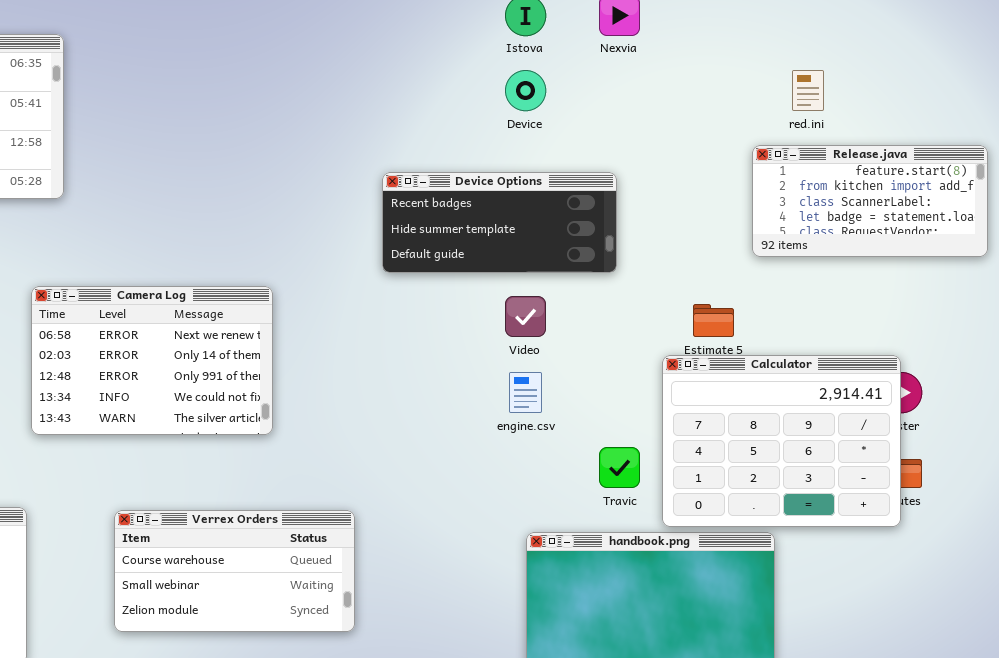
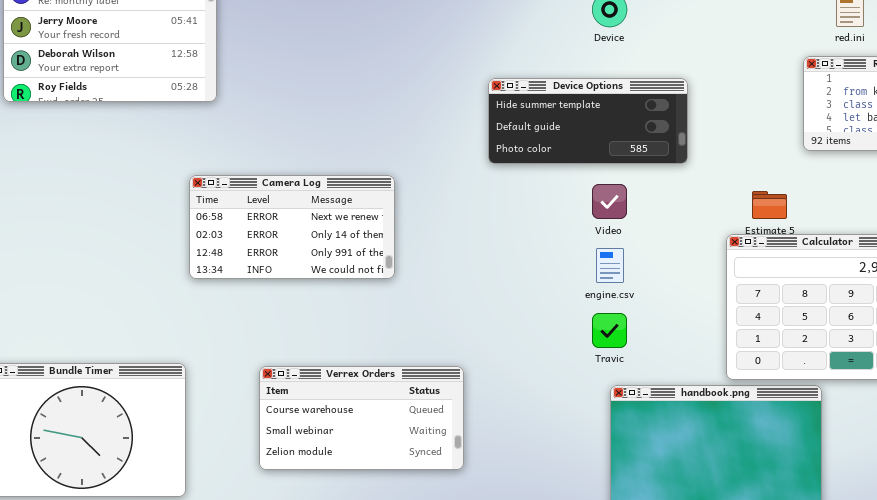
Device Options: [382,172,617,273] -> [488,78,688,164], scrolled down 1 row
Camera Log: [31,286,273,435] -> [189,175,395,279], resized
Travic: [599,447,640,488] -> [592,313,627,348], moved

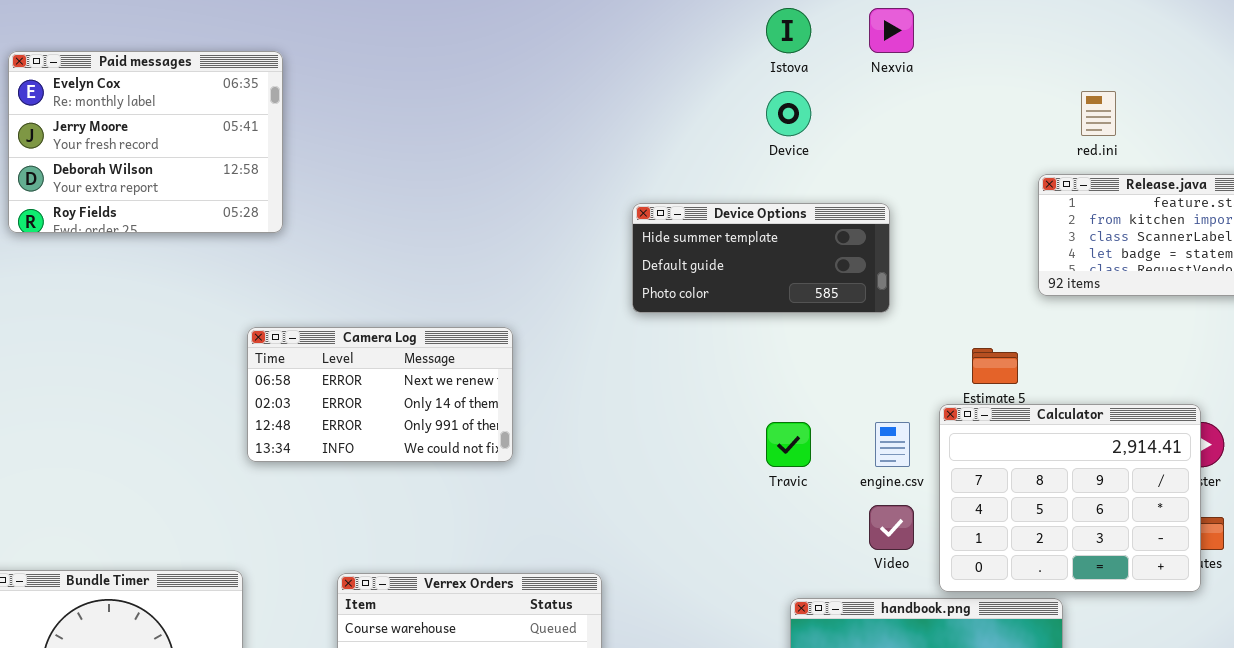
Video: [592,184,627,219] -> [869,505,914,550], moved
engine.csv: [596,248,624,283] -> [875,422,910,467], moved
Travic: [592,313,627,348] -> [766,422,811,467], moved

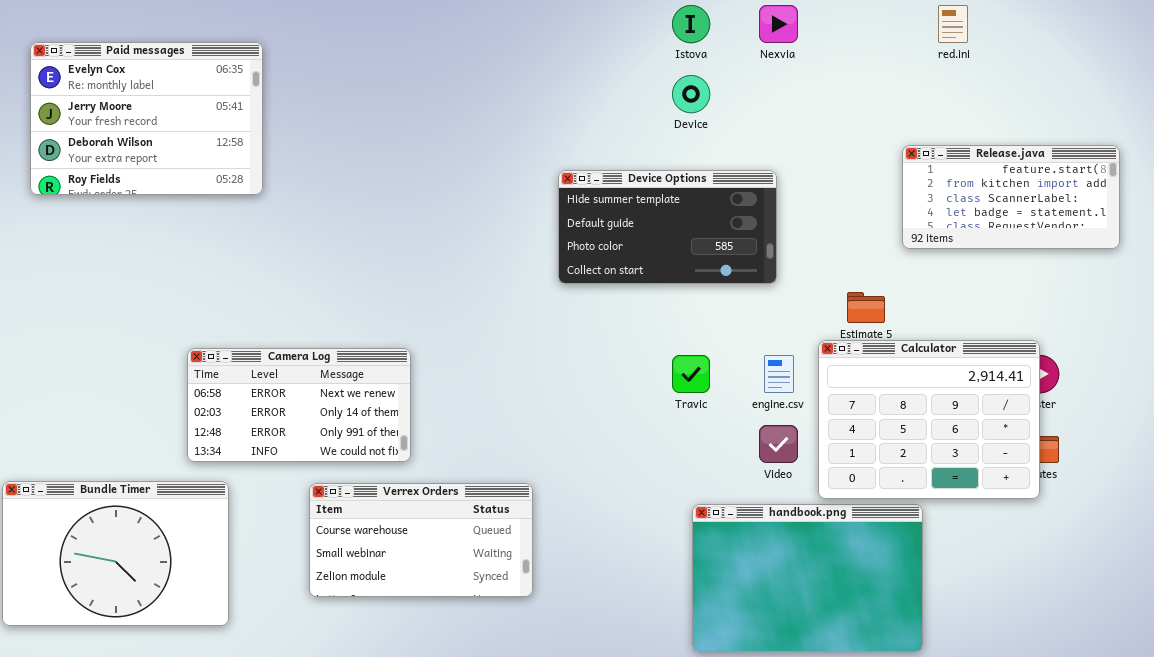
red.ini: [1081,91,1116,136] -> [938,5,968,43], moved
Device Options: [632,203,890,313] -> [558,170,777,284], resized
Camera Log: [247,327,513,462] -> [187,348,411,462], moved

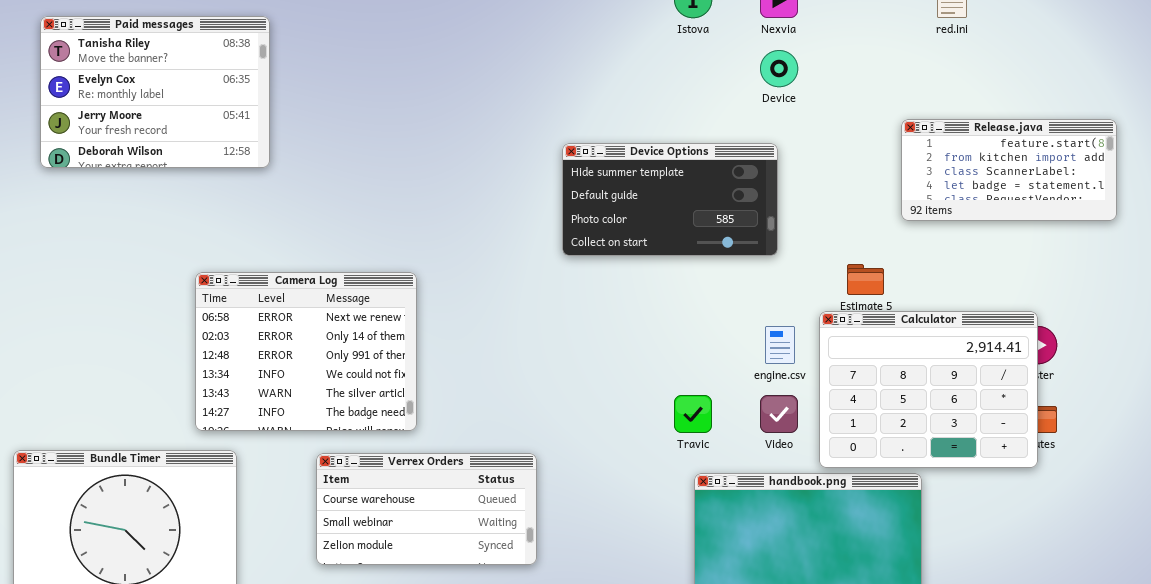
Paid messages: [30,42,263,195] -> [40,16,270,168], scrolled up 1 row
Device: [672,75,710,113] -> [760,50,798,87], moved
Camera Log: [187,348,411,462] -> [195,272,417,431], resized
Travic: [672,355,710,393] -> [674,395,712,433], moved

